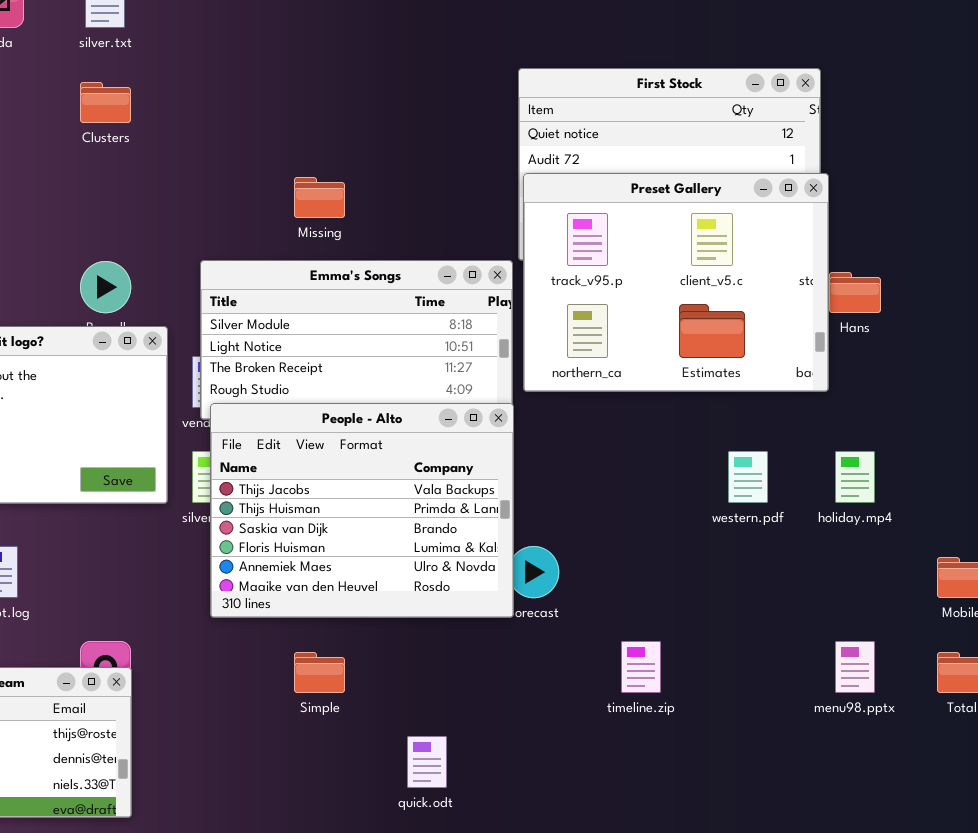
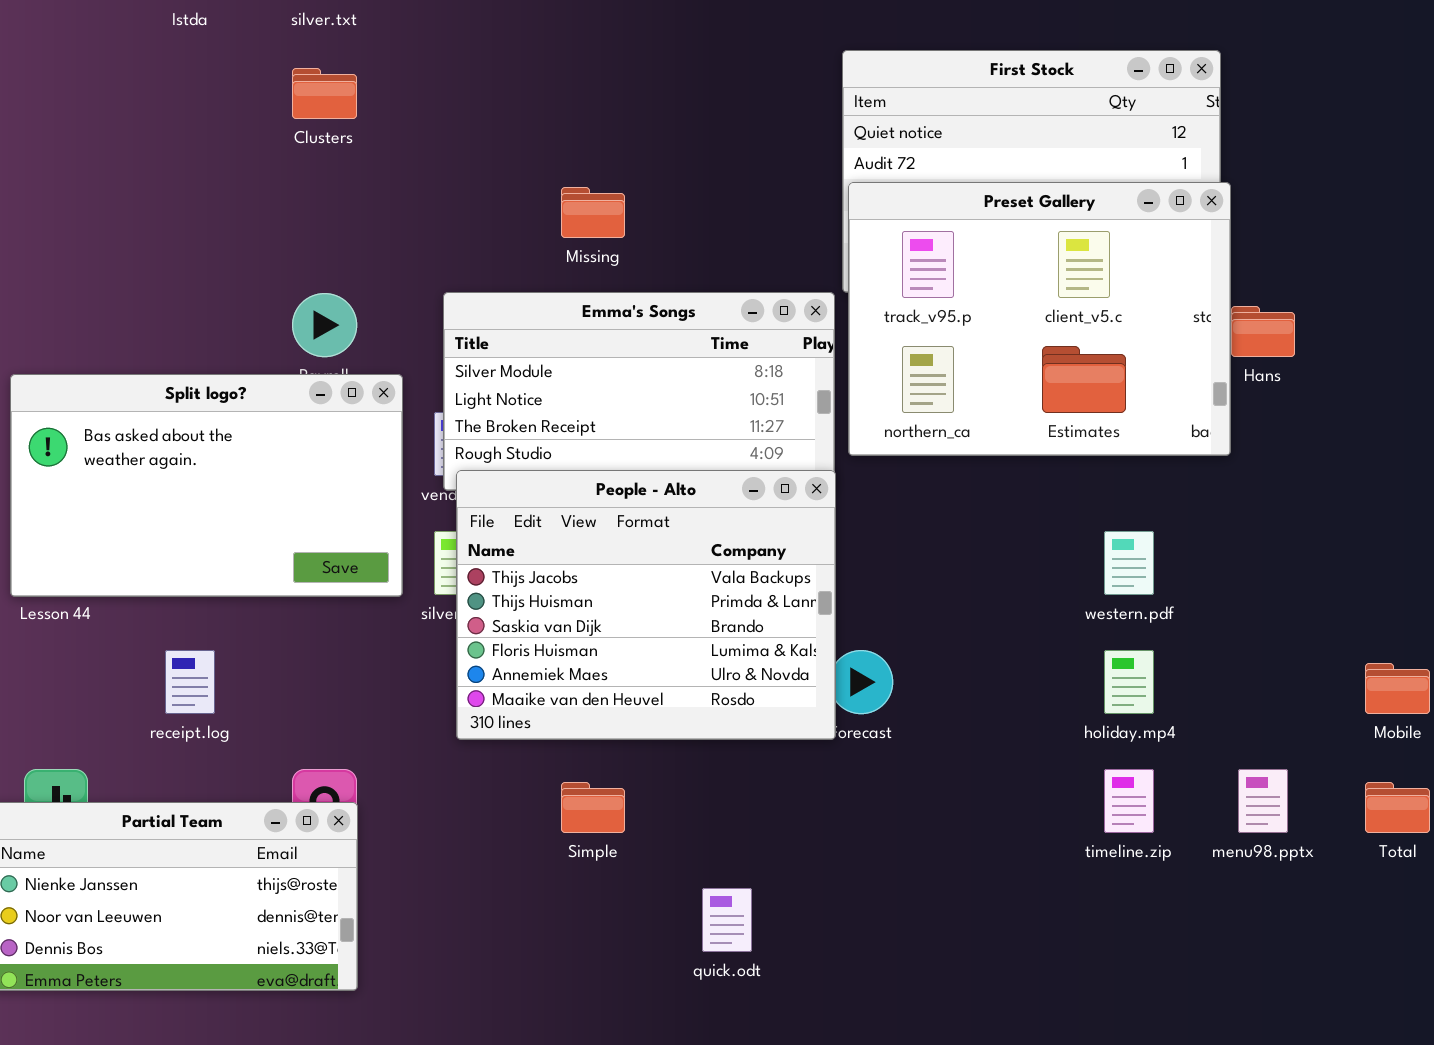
holiday.mp4: [835,451,875,503] -> [1104,650,1154,714], moved
timeline.zip: [621,641,661,693] -> [1104,769,1154,833], moved

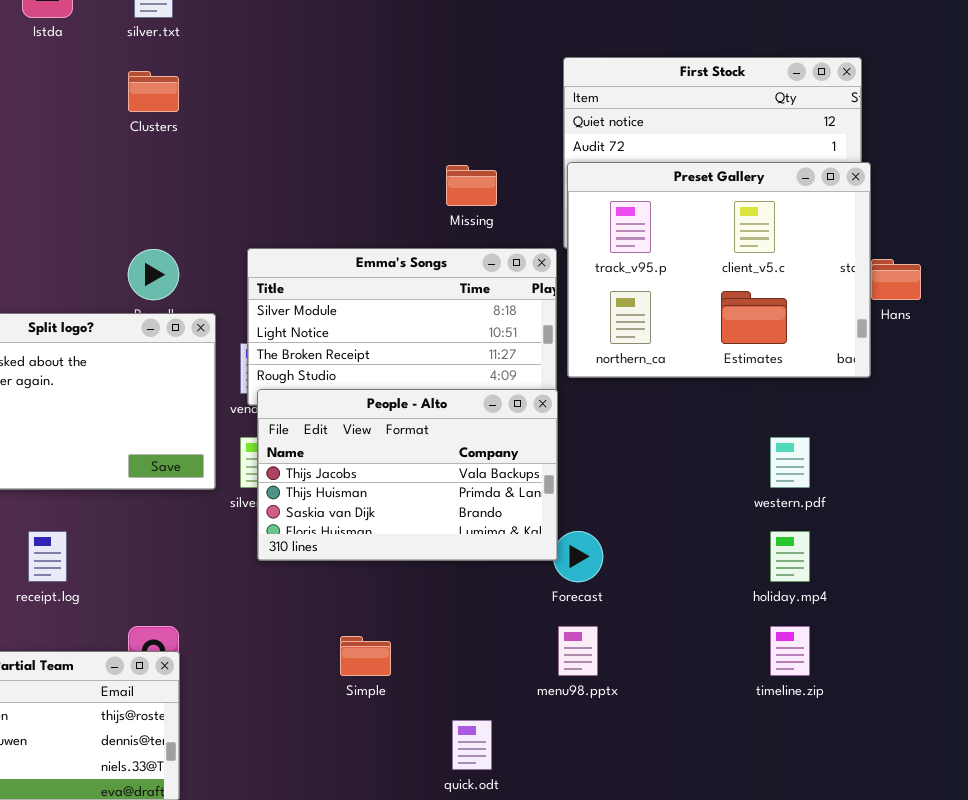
Missing: [561,187,625,238] -> [446,165,497,206], moved
People - Alto: [456,470,836,740] -> [257,389,558,561], resized
menu98.pptx: [1238,769,1288,833] -> [558,626,598,676], moved

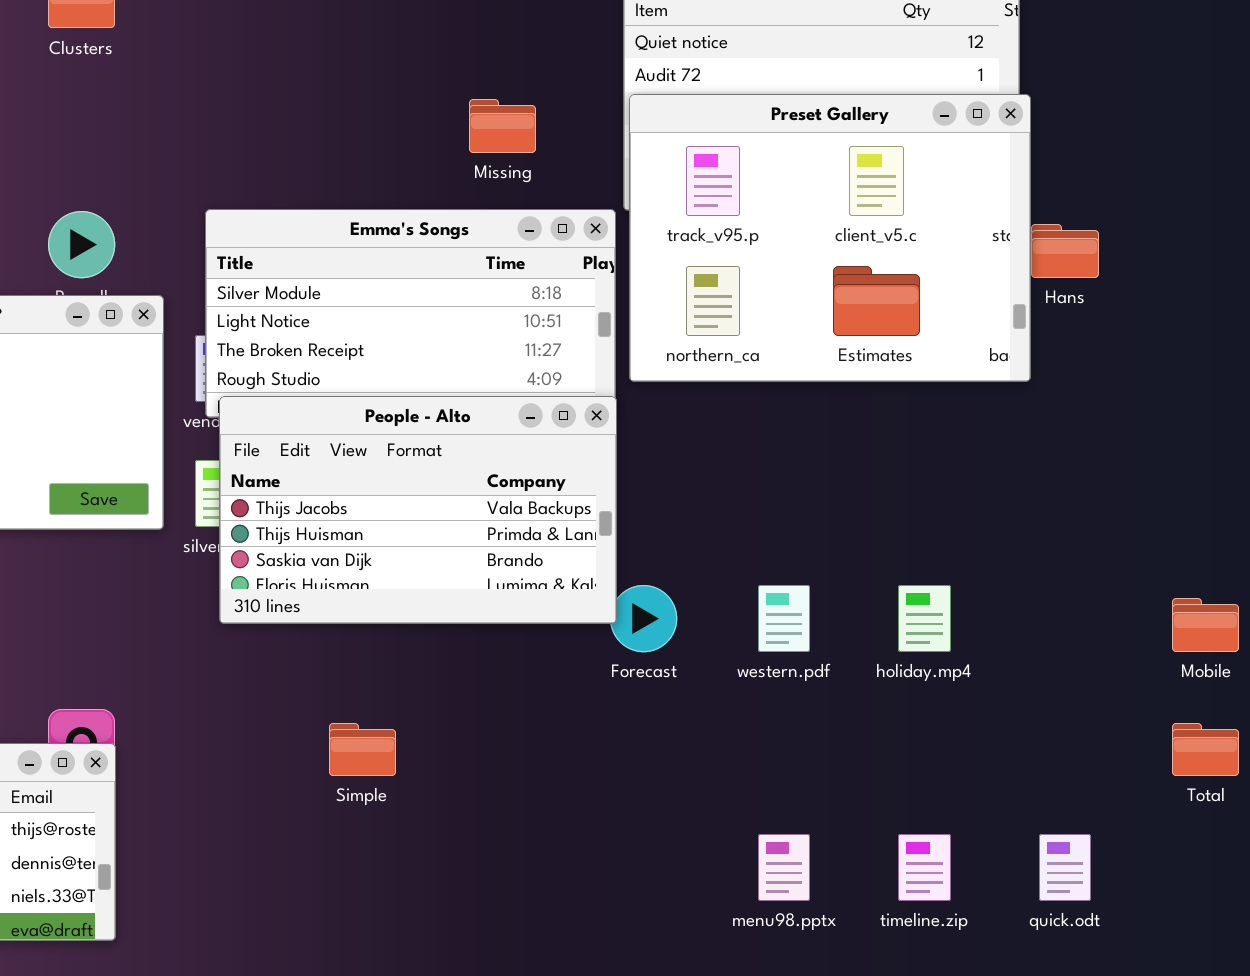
western.pdf: [770,437,810,488] -> [758,585,810,652], moved
menu98.pptx: [558,626,598,676] -> [758,834,810,901], moved
timeline.zip: [770,626,810,676] -> [898,834,951,901], moved
quick.odt: [452,720,492,770] -> [1039,834,1091,901], moved

